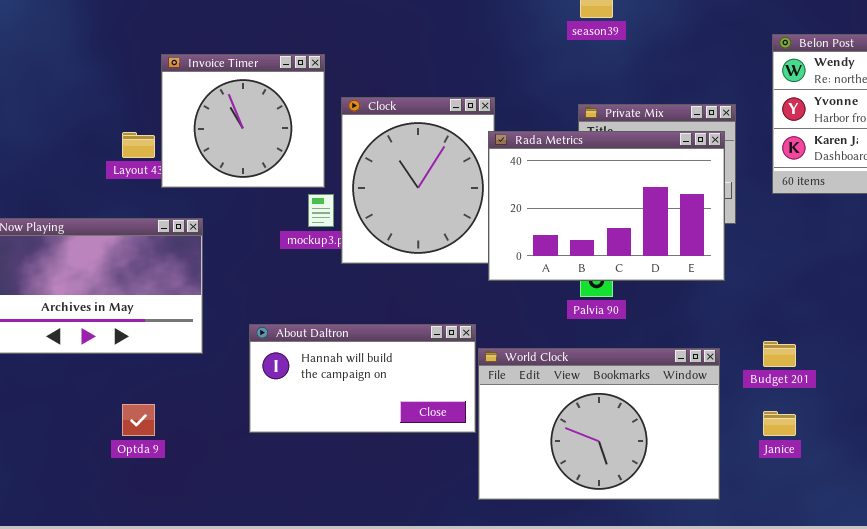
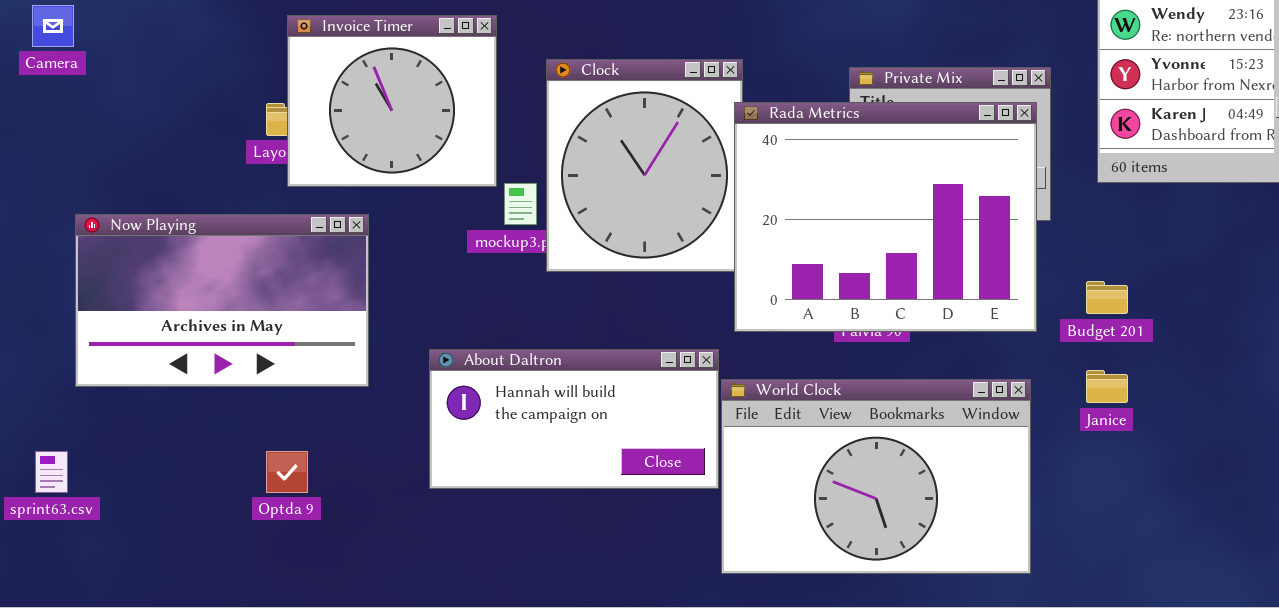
Invoice Timer: [161,54,325,188] -> [287,15,497,187], moved
Rada Metrics: [488,131,725,281] -> [734,102,1037,332], resized
Budget 201: [763,341,796,367] -> [1086,281,1128,314], moved
Janice: [763,411,796,436] -> [1086,370,1128,403], moved

